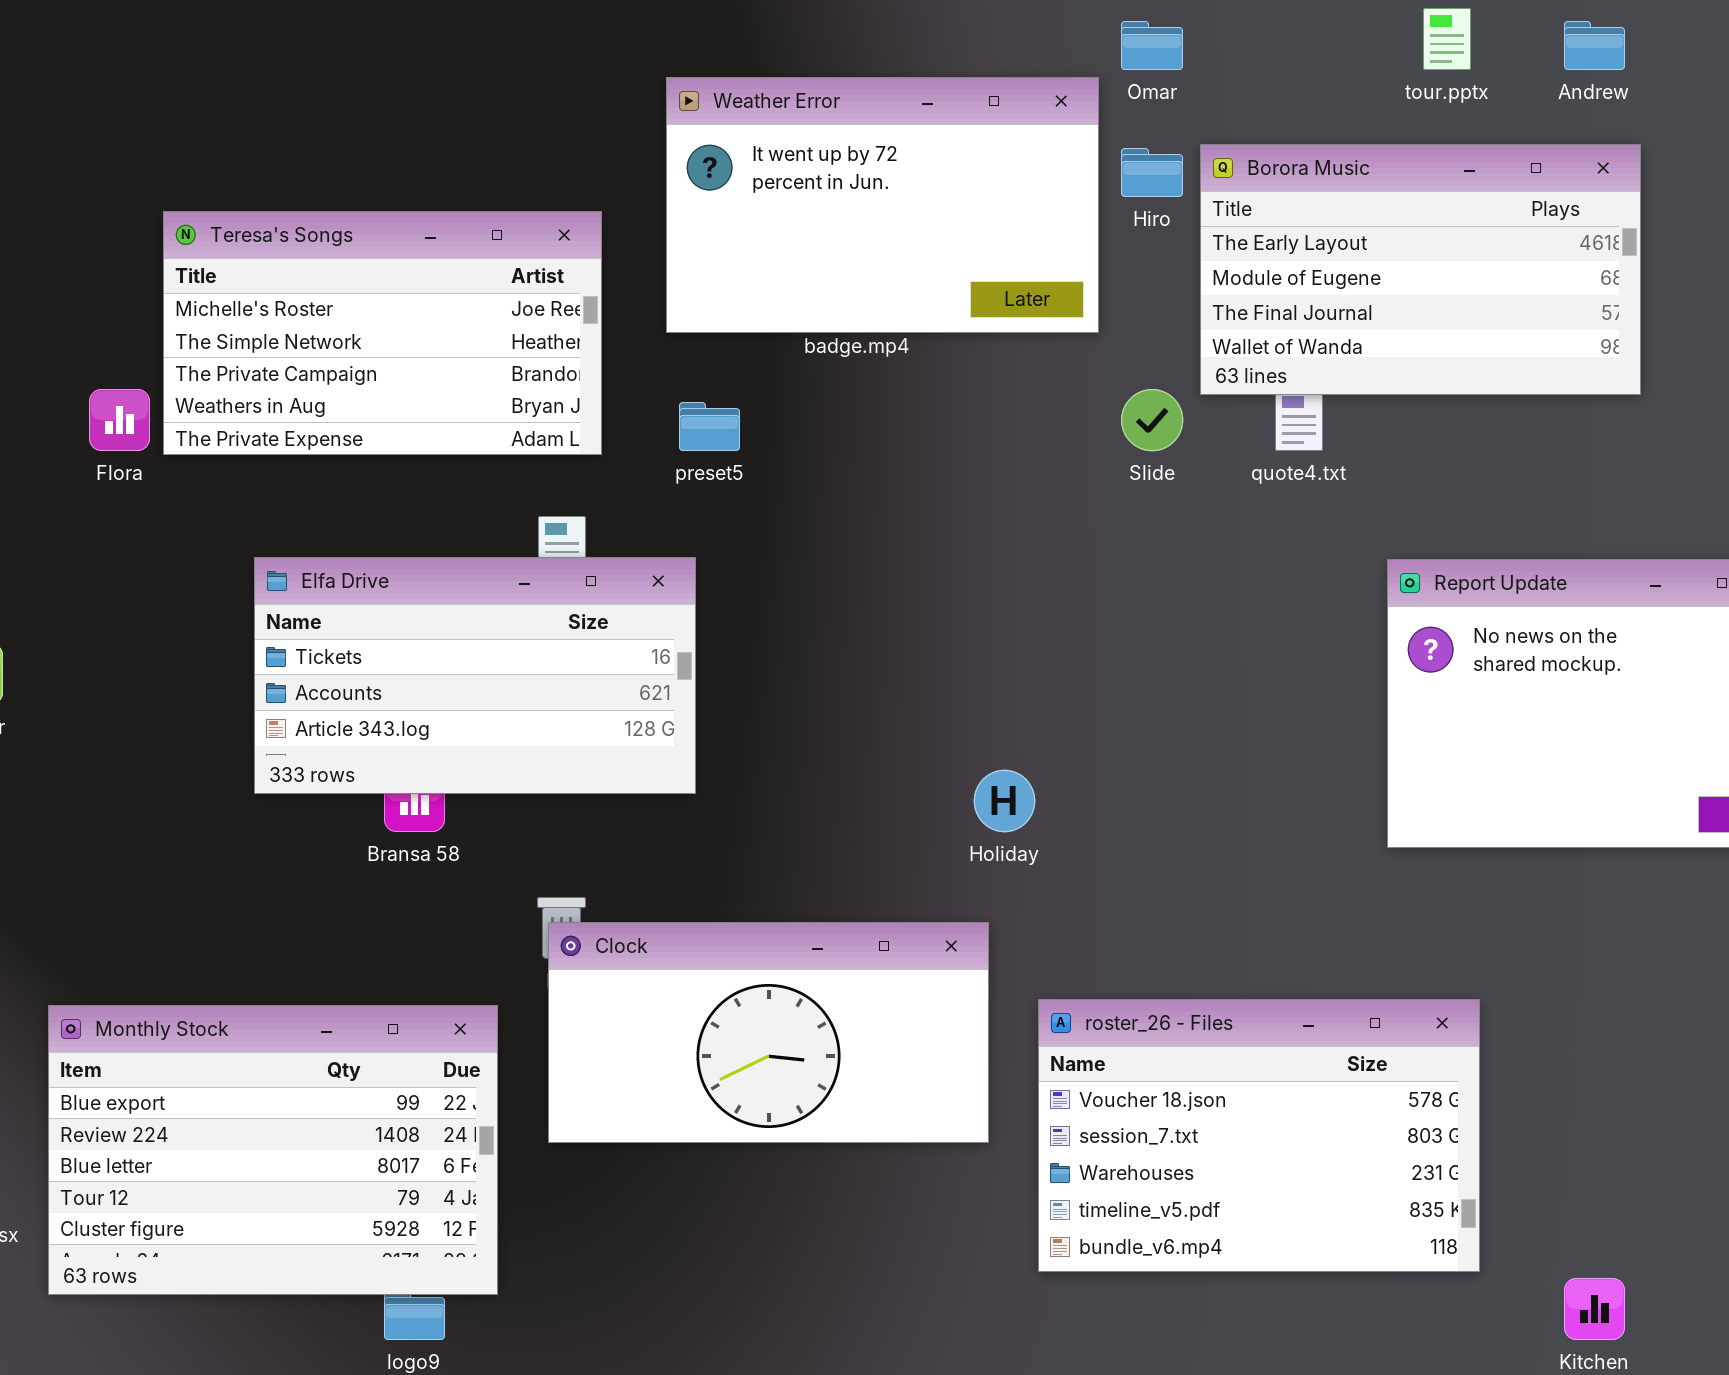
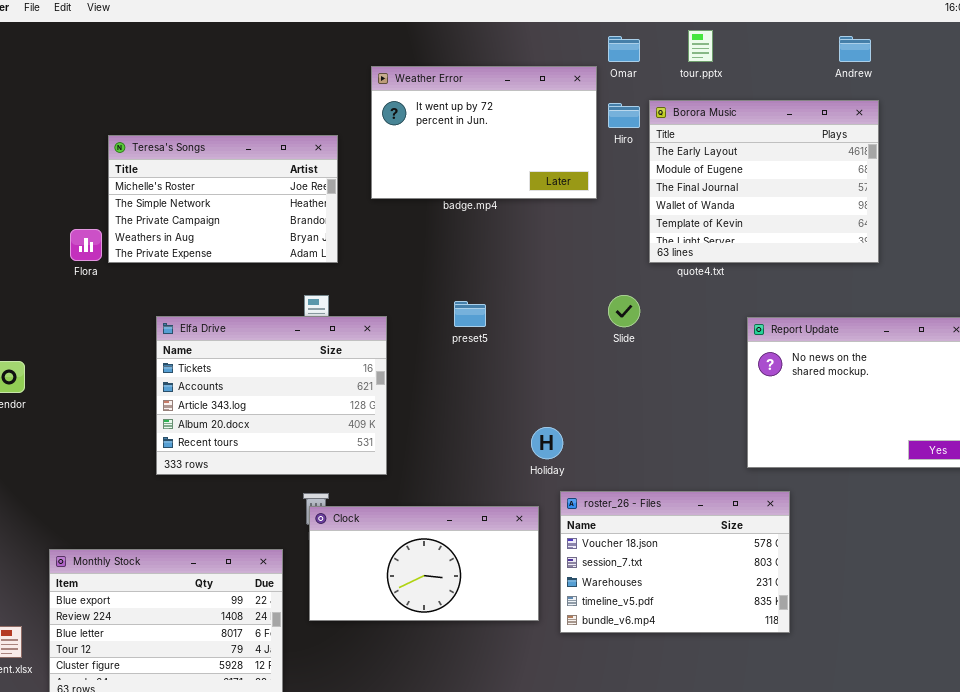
tour.pptx: [1423,8,1471,70] -> [688,30,713,62], moved
Borora Music: [1200,144,1641,395] -> [649,100,879,263], resized
Slide: [1121,389,1183,451] -> [608,295,640,327], moved
preset5: [679,402,740,451] -> [454,301,486,327], moved
Elfa Drive: [254,557,696,794] -> [156,316,387,475], resized
roster_26 - Files: [1038,999,1480,1272] -> [560,491,790,633], moved

